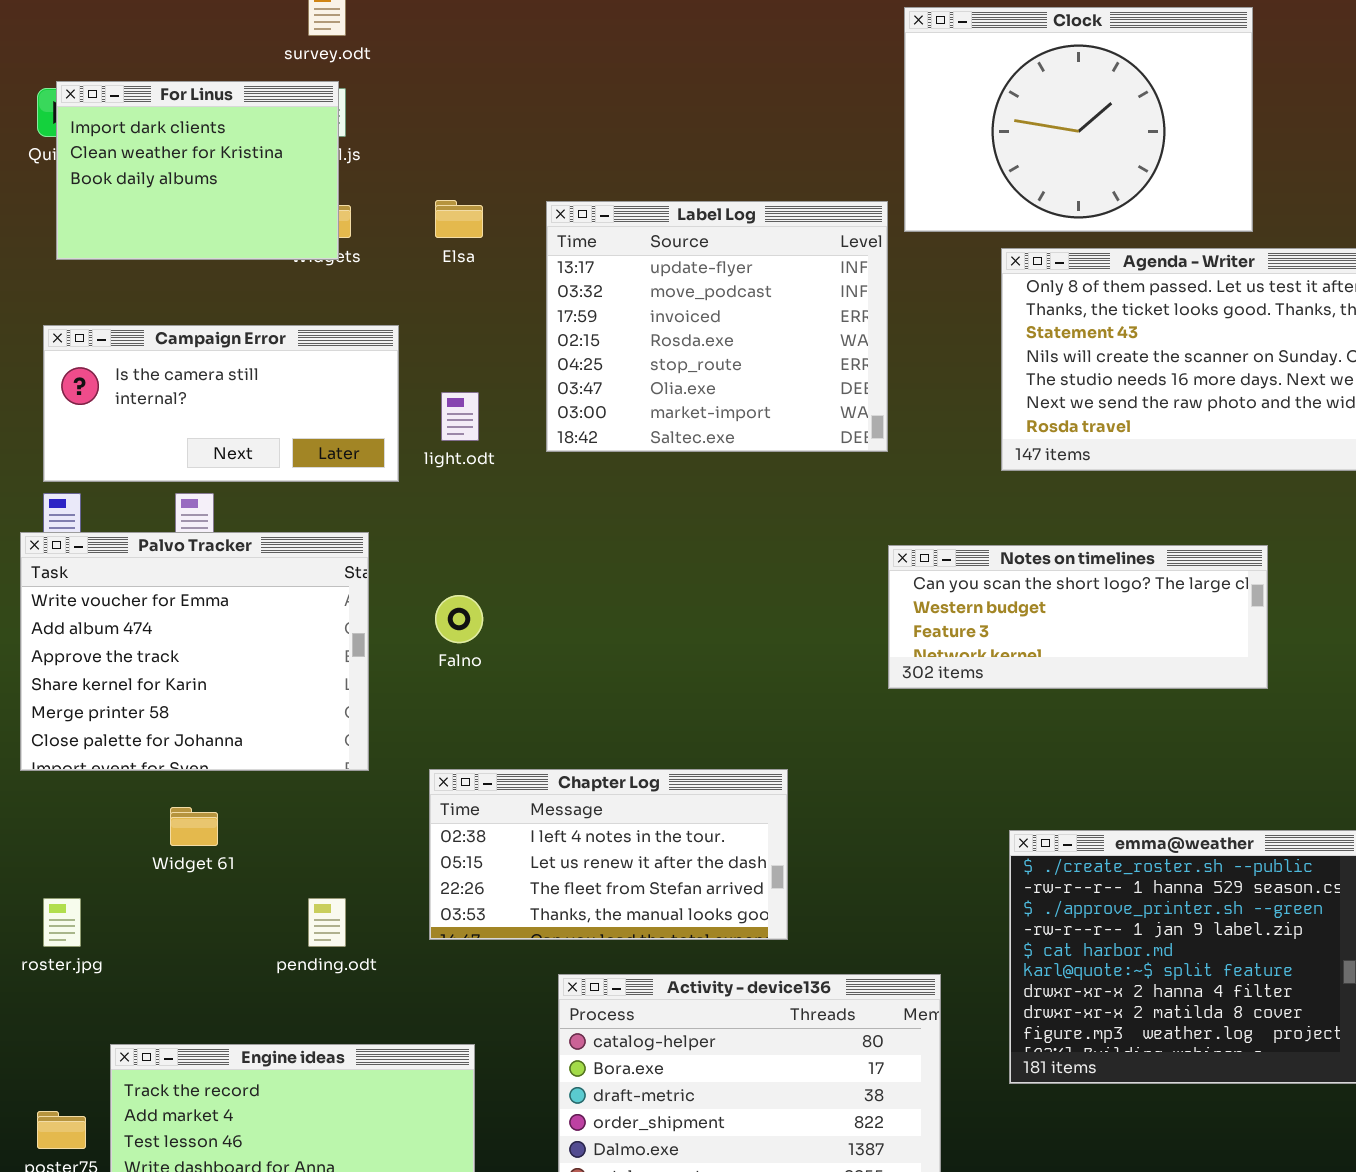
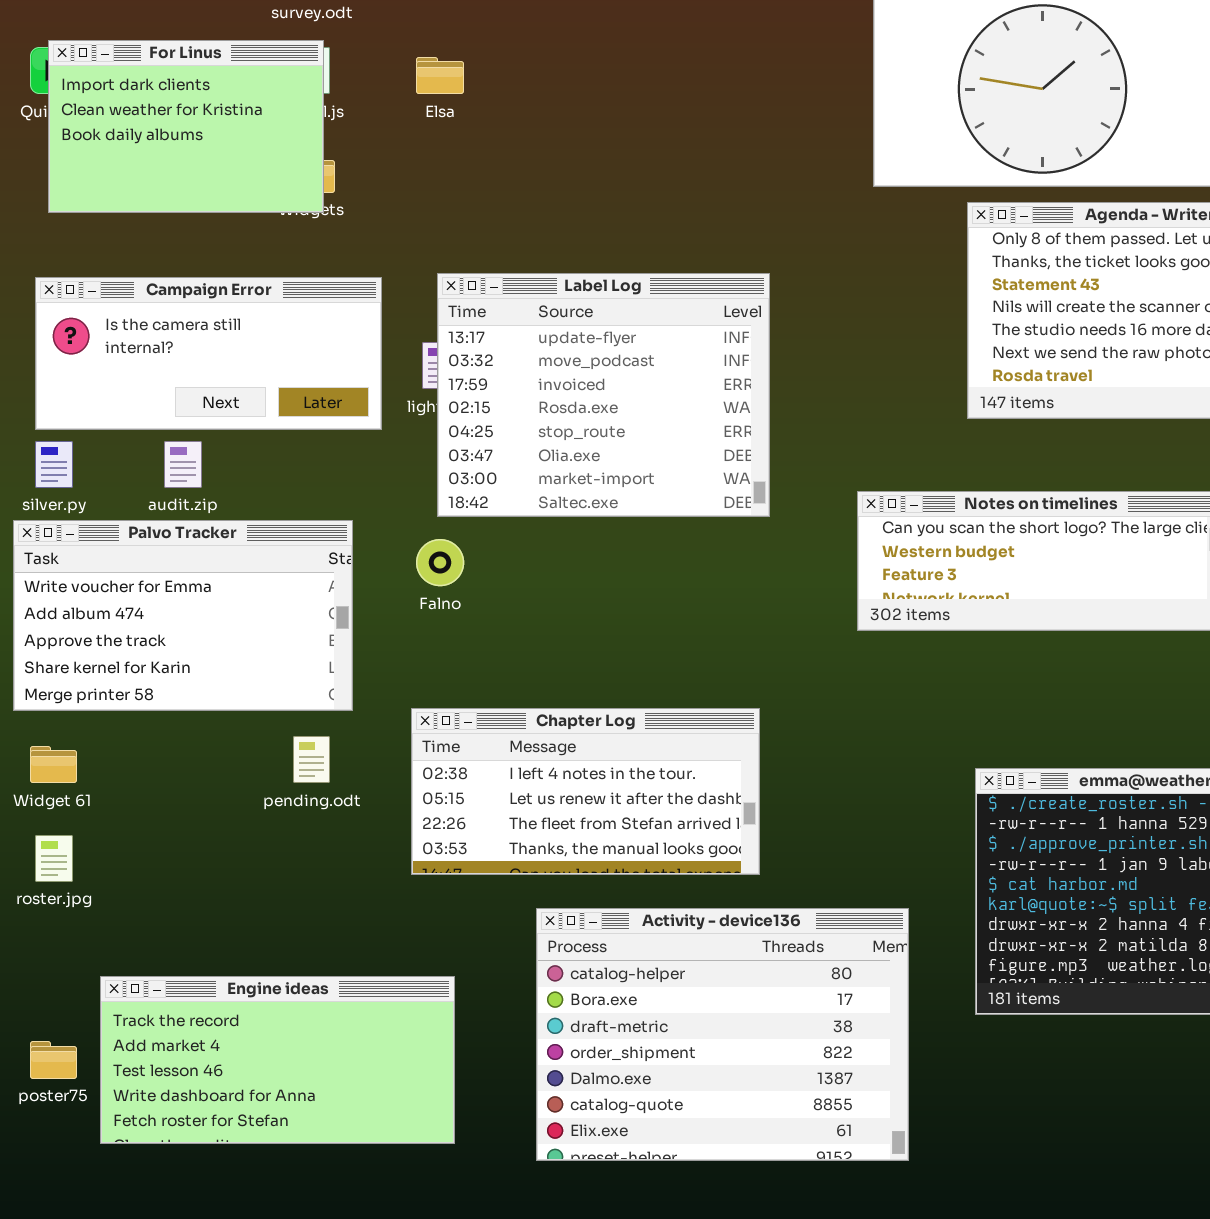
Elsa: [435,200,483,238] -> [416,57,464,94], moved
Label Log: [546,201,888,452] -> [437,273,770,517], moved
Palvo Tracker: [20,532,369,771] -> [13,520,353,711], resized
Widget 61: [170,807,218,846] -> [30,746,77,783], moved
pending.odt: [308,898,346,947] -> [293,736,330,783], moved

